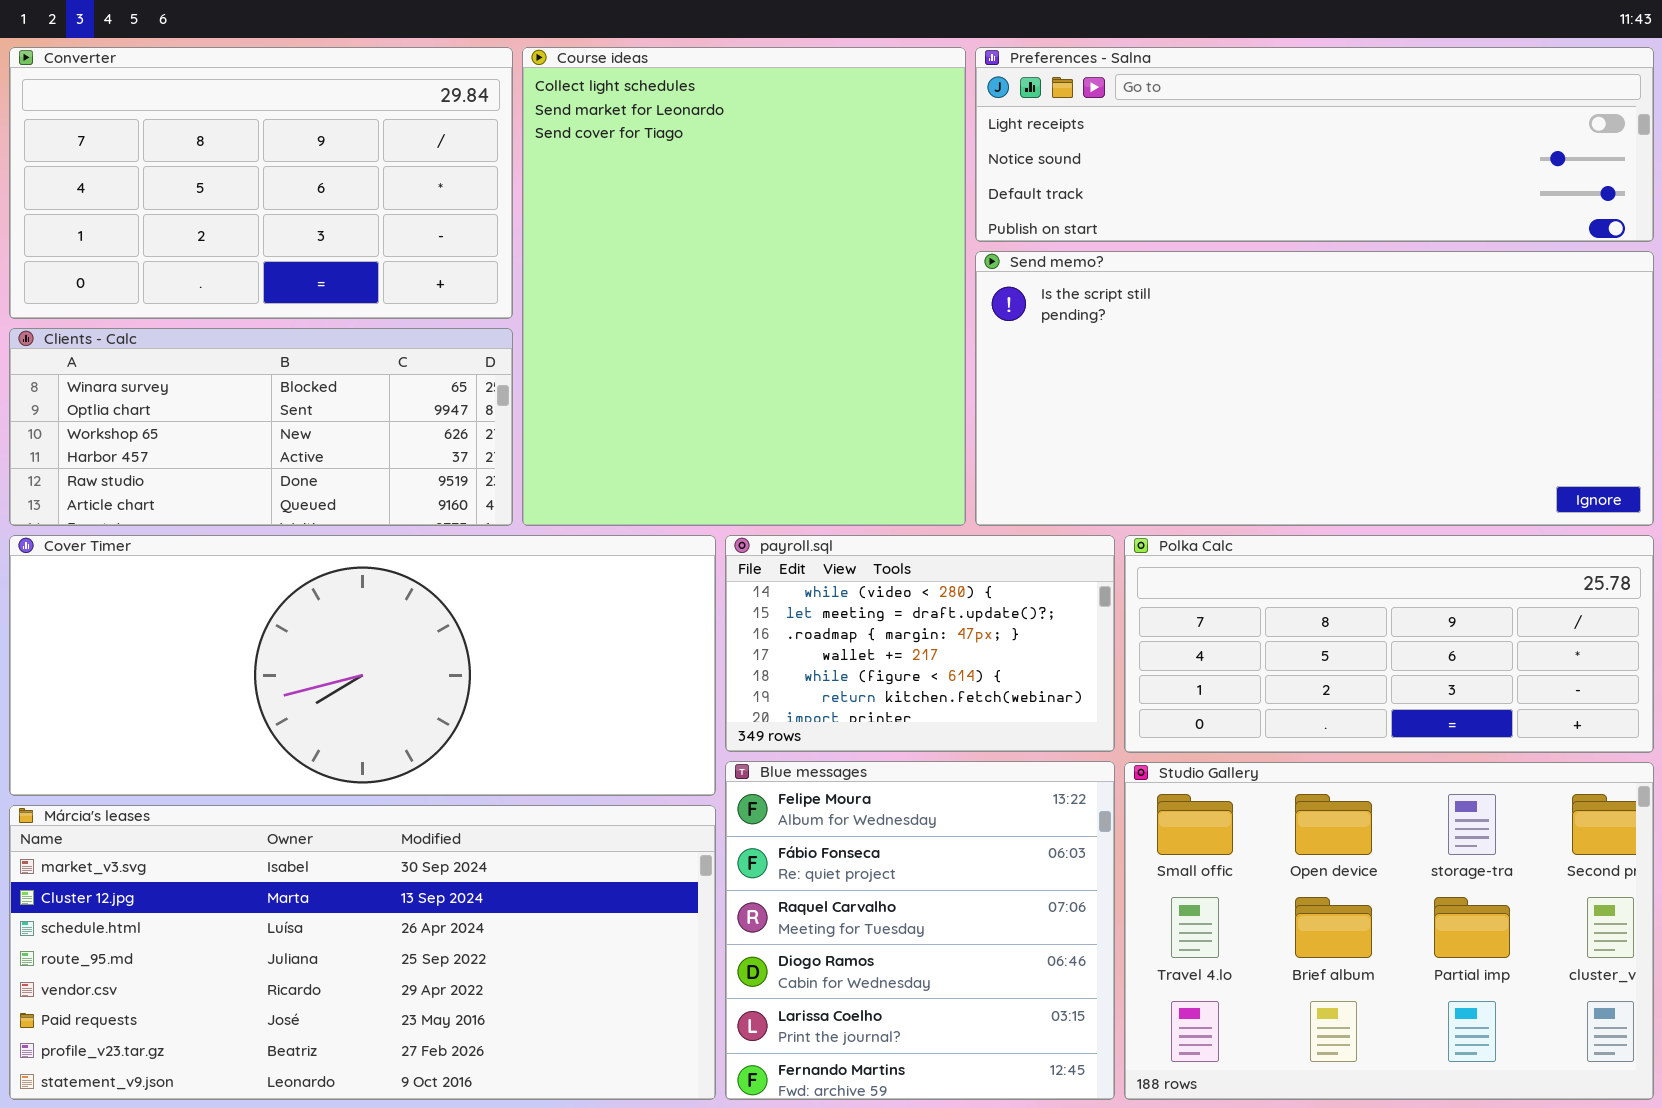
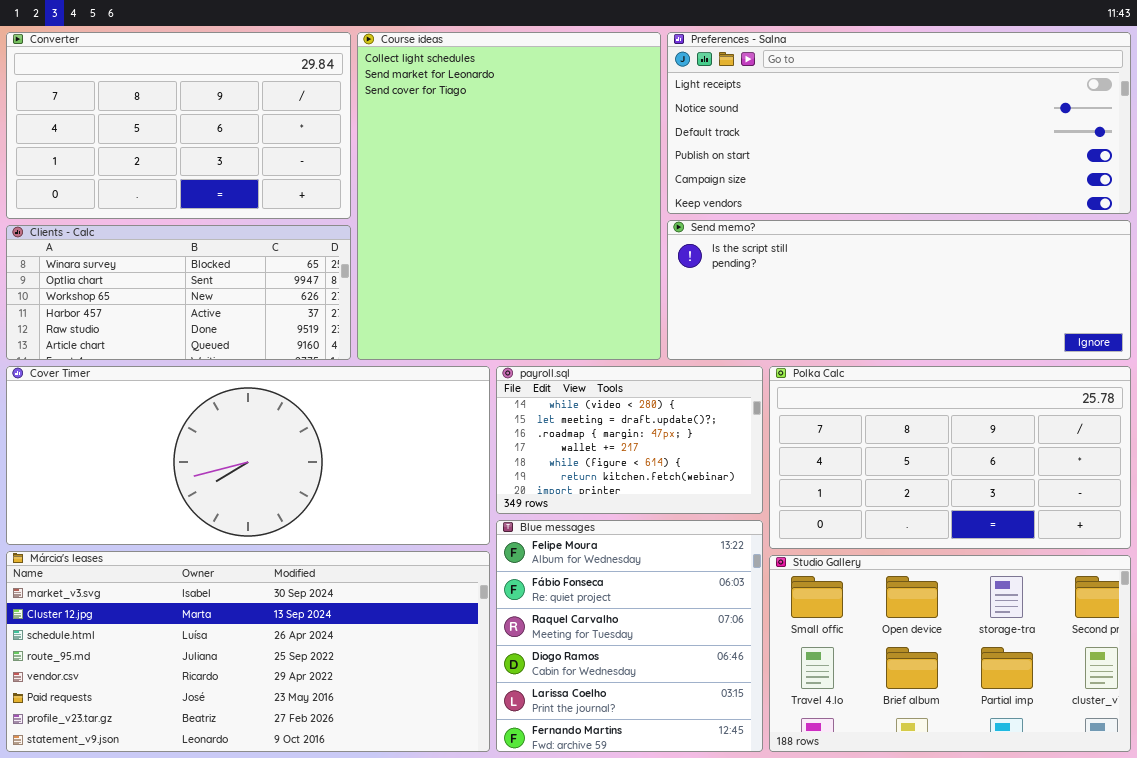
Preferences - Salna: [975,47,1654,242] -> [667,32,1131,214], resized
Send memo?: [975,251,1654,526] -> [667,220,1131,360], resized
Polka Calc: [1124,535,1654,753] -> [769,366,1131,549], resized
Studio Gallery: [1124,762,1654,1100] -> [769,555,1131,752], resized

